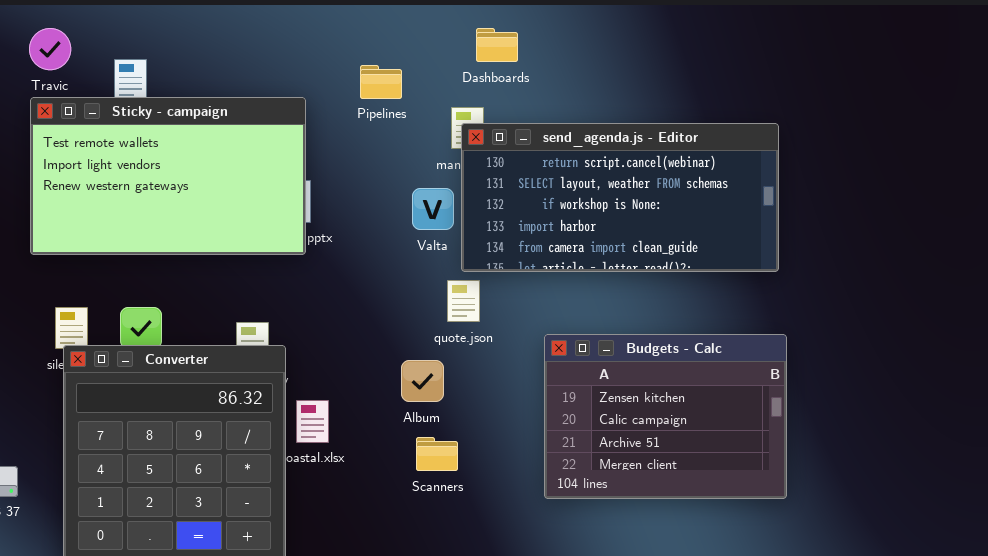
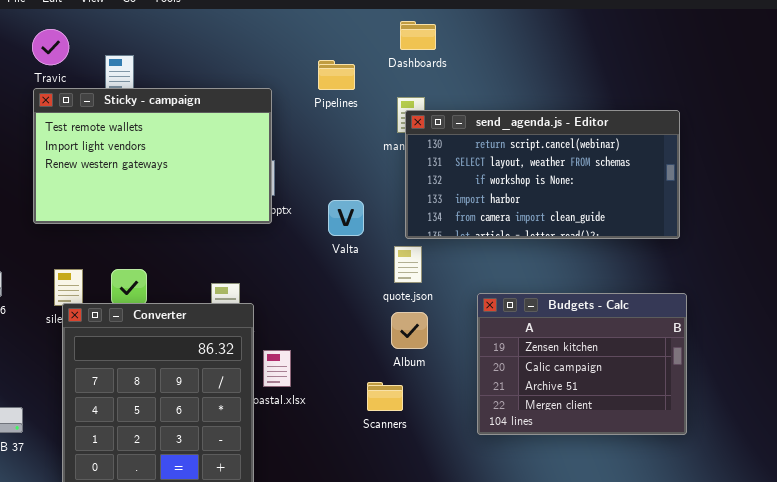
Dashboards: [476,28,518,62] -> [400,21,436,50], moved
Valta: [412,188,454,230] -> [328,200,364,236], moved
Album: [401,360,444,402] -> [391,312,428,349], moved

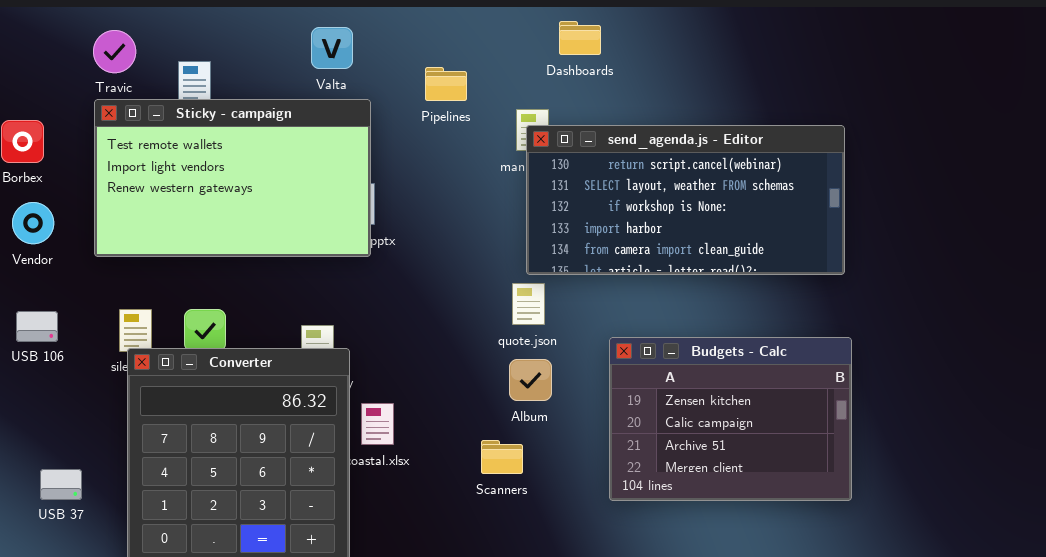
Dashboards: [400,21,436,50] -> [559,21,601,55], moved
Valta: [328,200,364,236] -> [311,27,353,69], moved

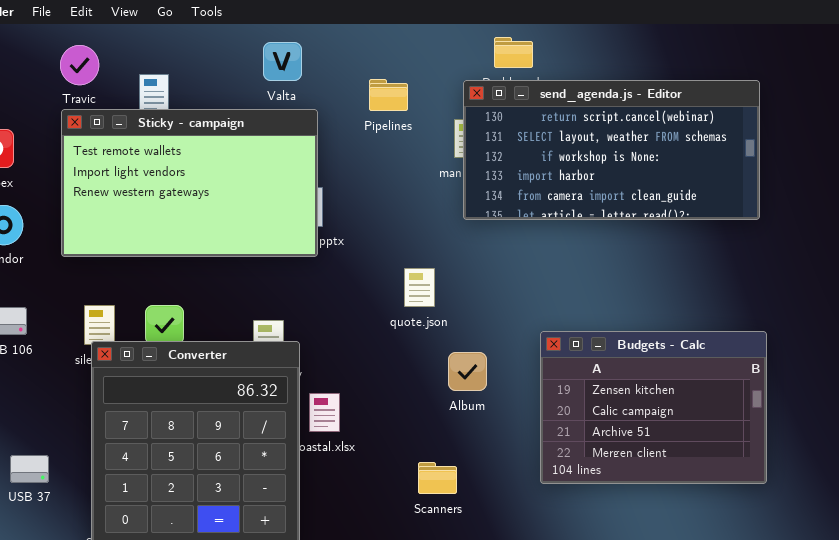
send_agenda.js - Editor: [526,125,845,275] -> [463,80,760,220], moved
quote.json: [512,283,545,325] -> [404,268,435,307], moved
Scanners: [481,440,523,474] -> [418,462,457,494], moved

